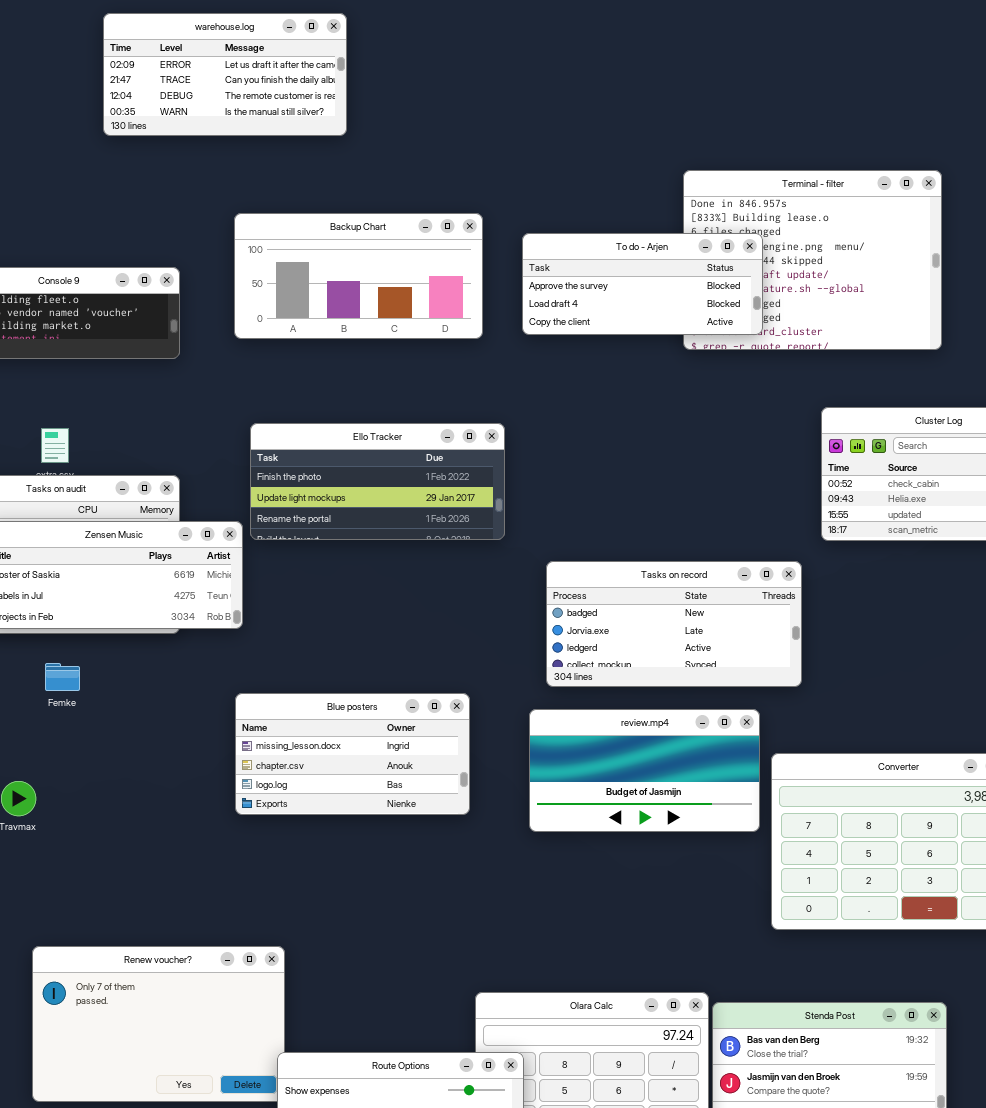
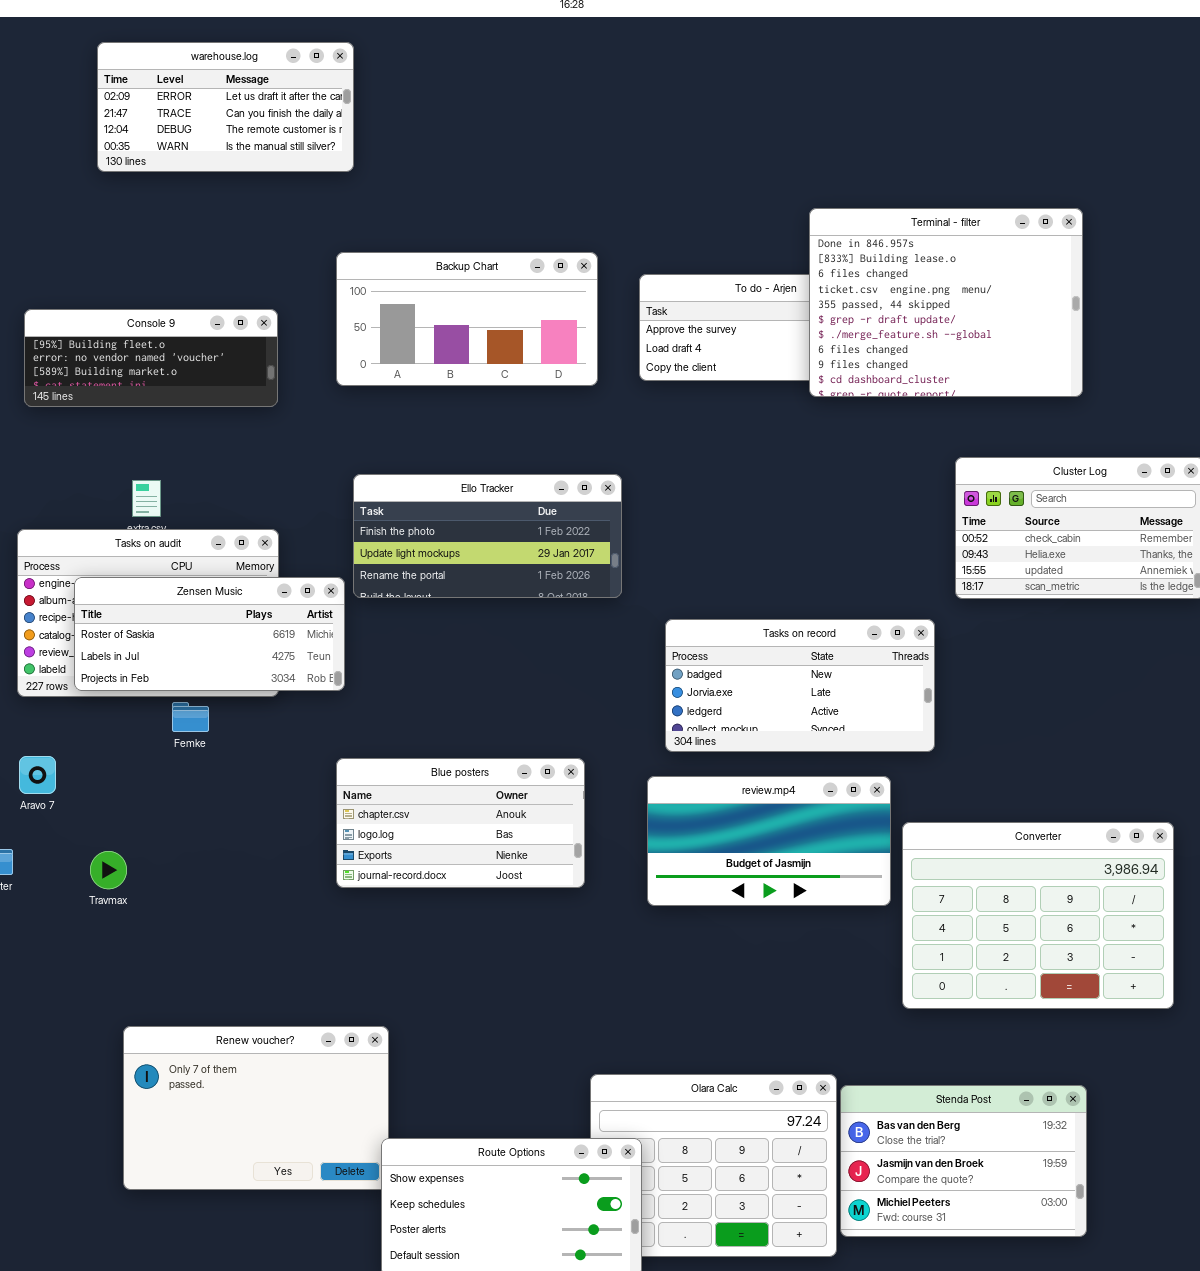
warehouse.log: [103,13,347,136] -> [97,42,354,172], moved
Terminal - filter: [683,170,942,350] -> [809,208,1083,397], raised
Femke: [45,663,80,691] -> [172,702,209,732], moved
Blue posters: [235,693,470,815] -> [336,758,585,888], scrolled down 1 row

